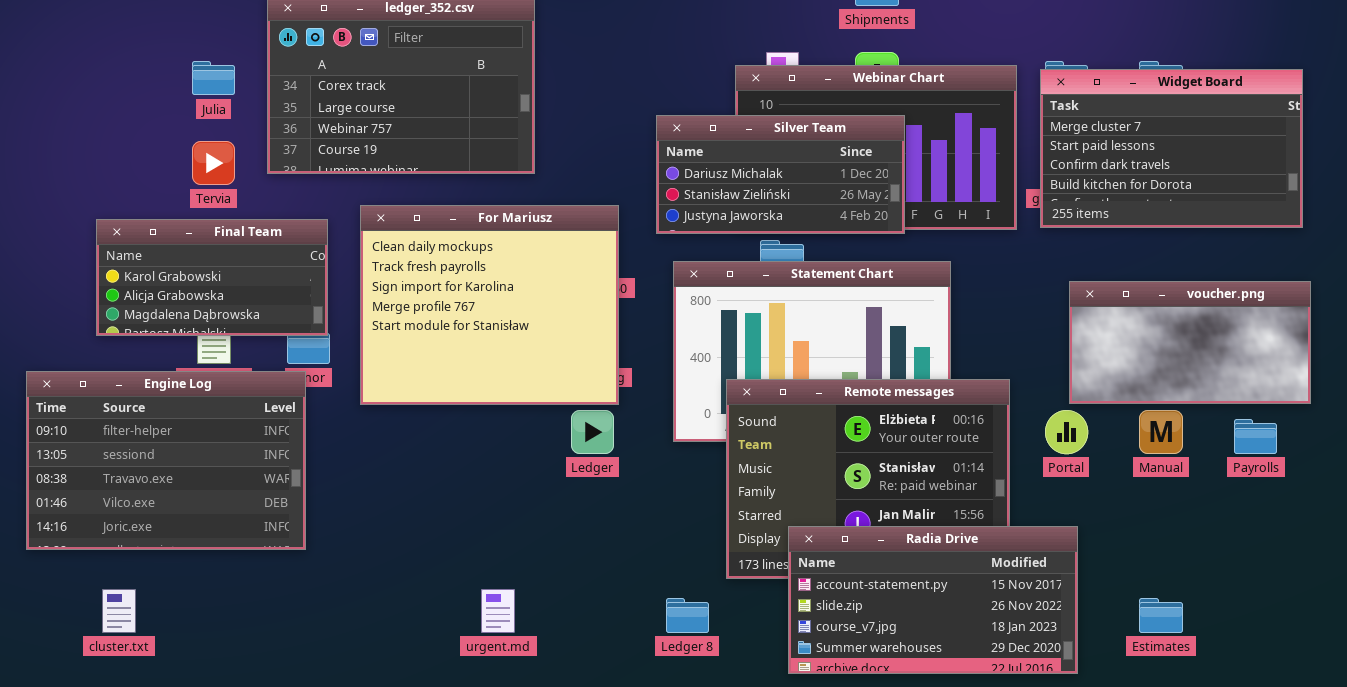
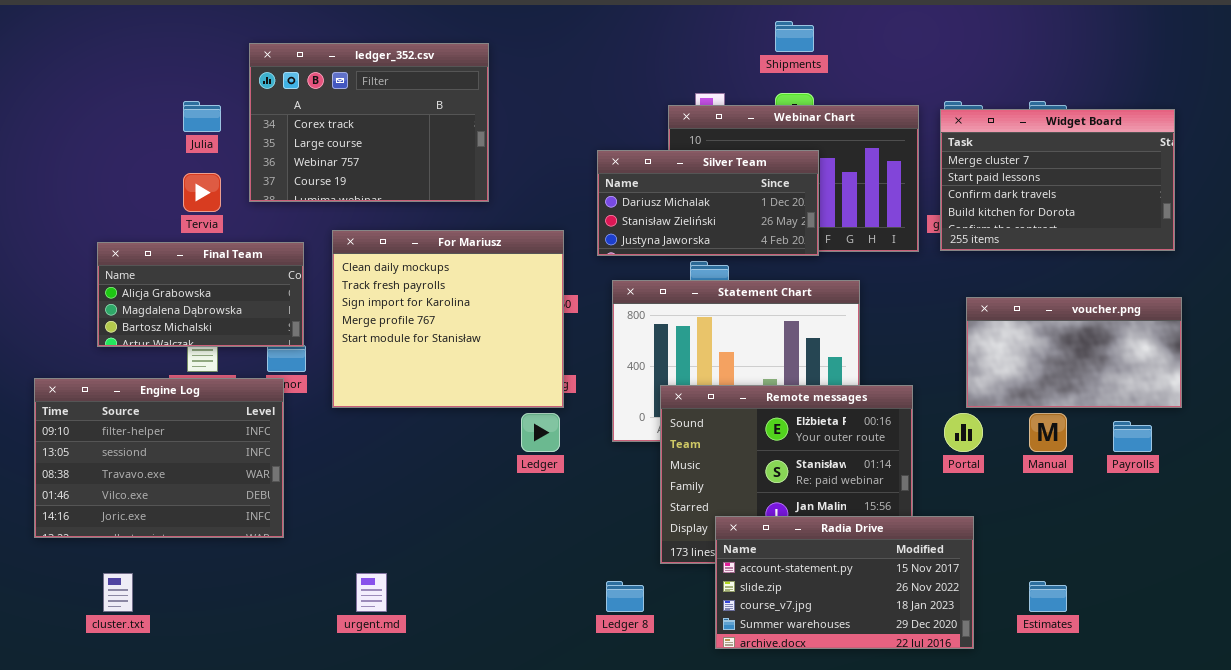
Final Team: [96,219,328,336] -> [97,242,304,347], scrolled down 1 row
urgent.md: [481,589,515,633] -> [356,573,387,612], moved

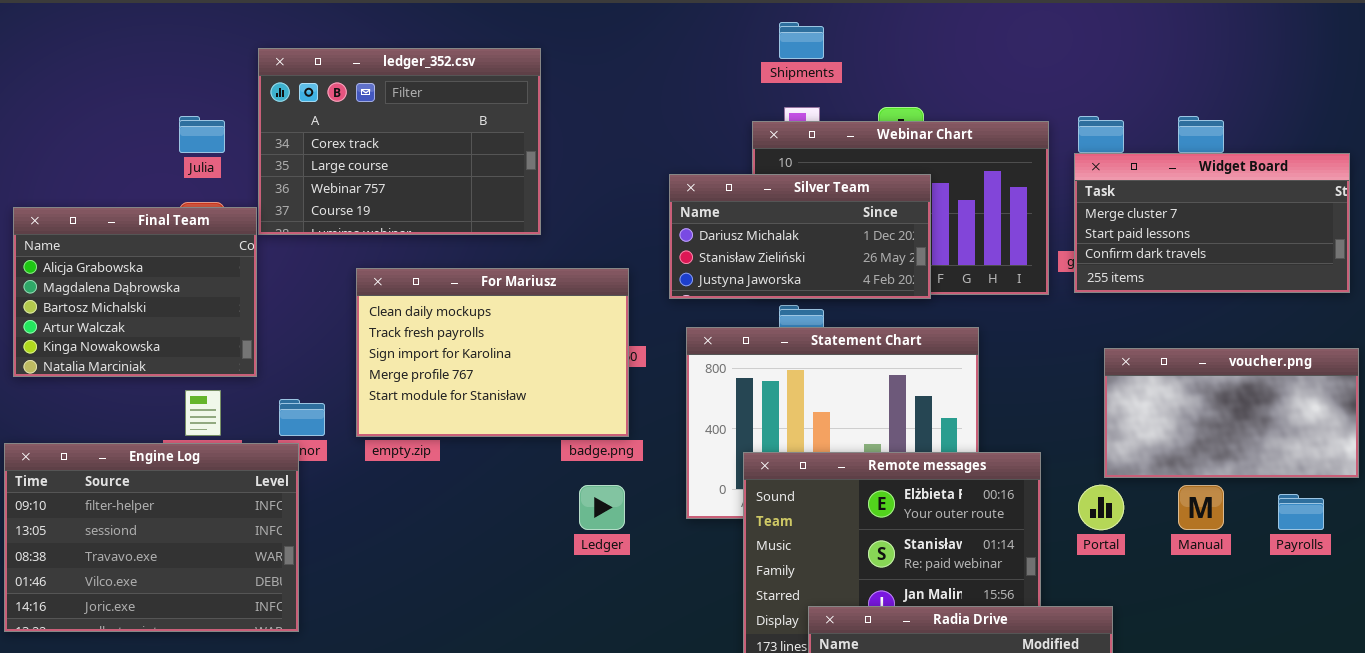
Shipments: [775,21,814,52] -> [779,22,824,59], moved
Widget Board: [940,109,1175,251] -> [1074,153,1350,293], resized
For Mariusz: [332,230,564,408] -> [356,268,629,437], resized
Final Team: [97,242,304,347] -> [13,207,257,377], moved, resized

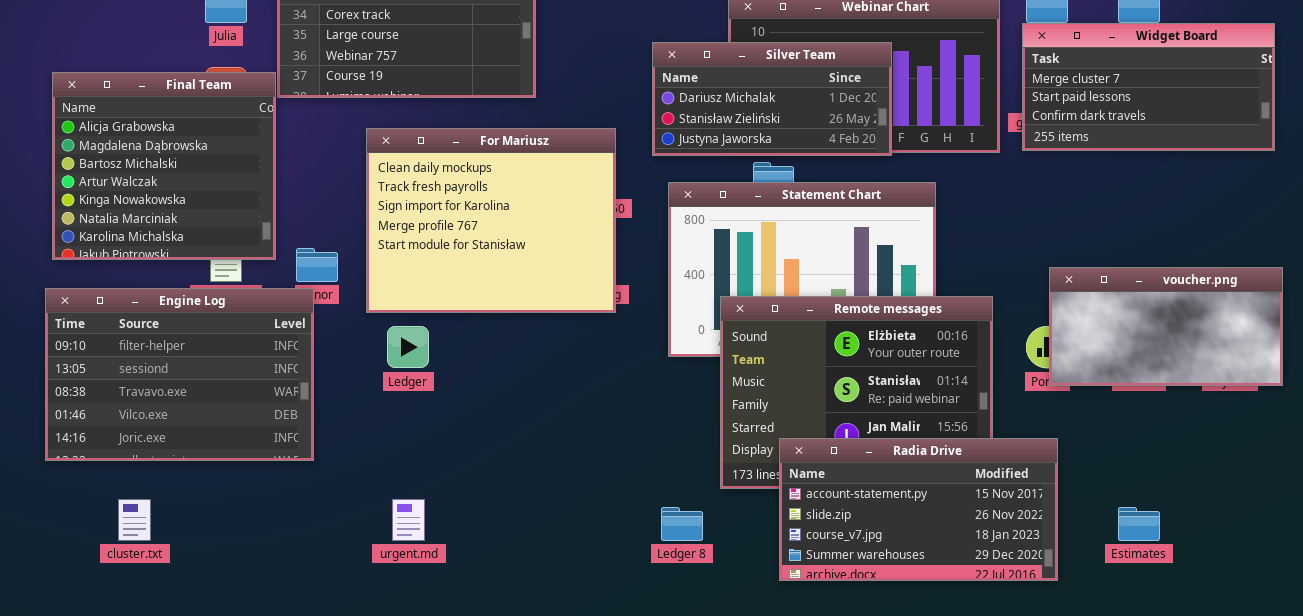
Final Team: [13,207,257,377] -> [52,72,276,260], resized
For Mariusz: [356,268,629,437] -> [366,128,616,313], resized
voucher.png: [1104,348,1359,478] -> [1049,267,1283,386], moved
Ledger: [579,485,625,530] -> [387,326,429,368], moved

